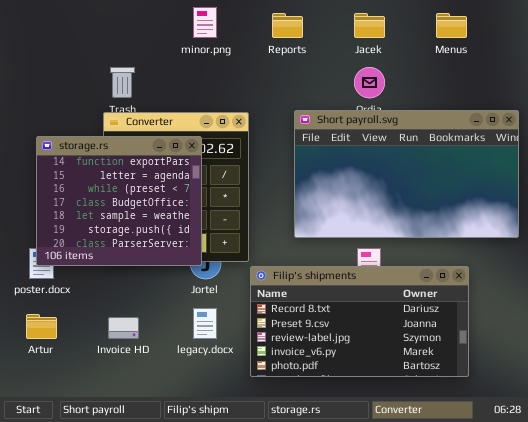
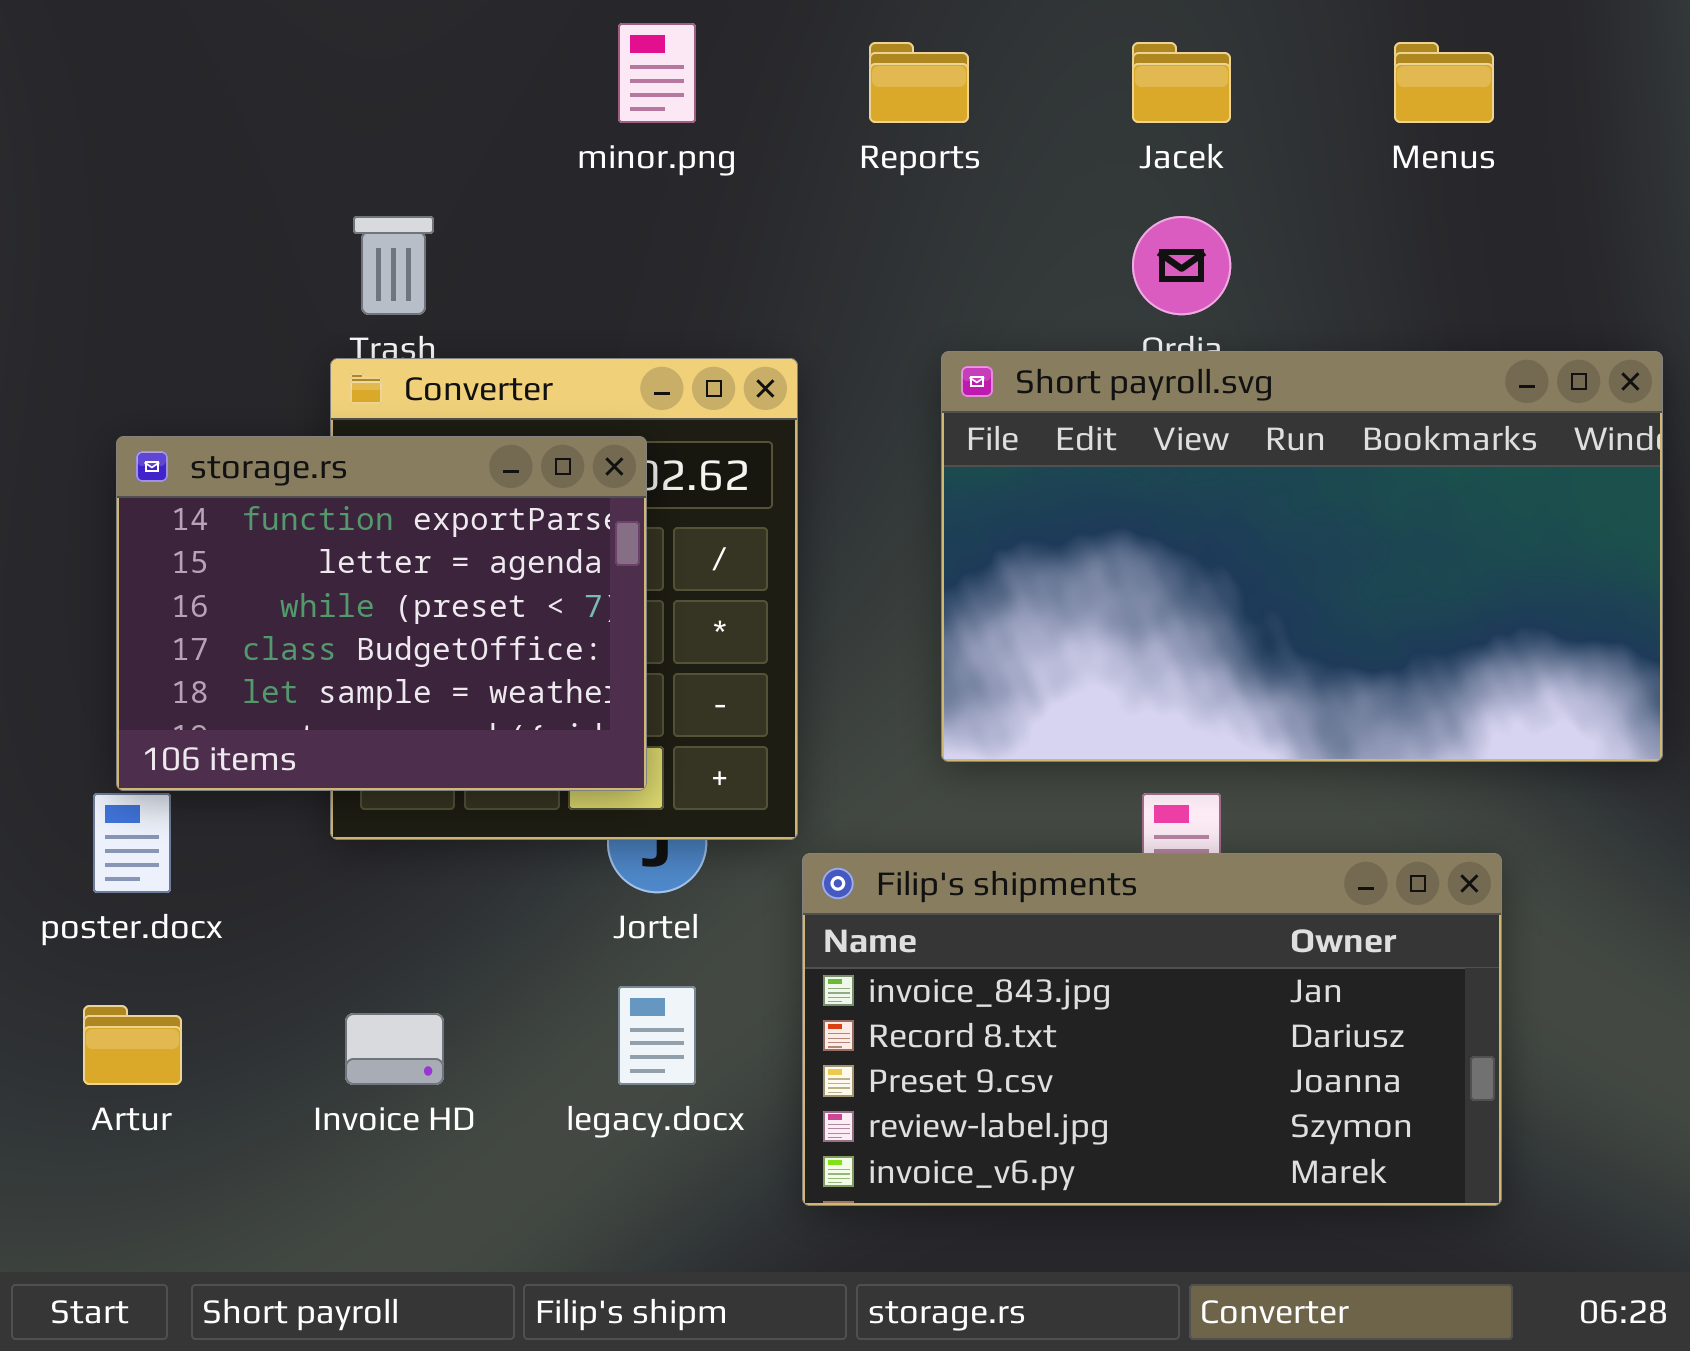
storage.rs: [36,136,202,266] -> [116,436,647,791], resized
Filip's shipments: [250,266,469,377] -> [802,853,1502,1206], scrolled up 1 row

